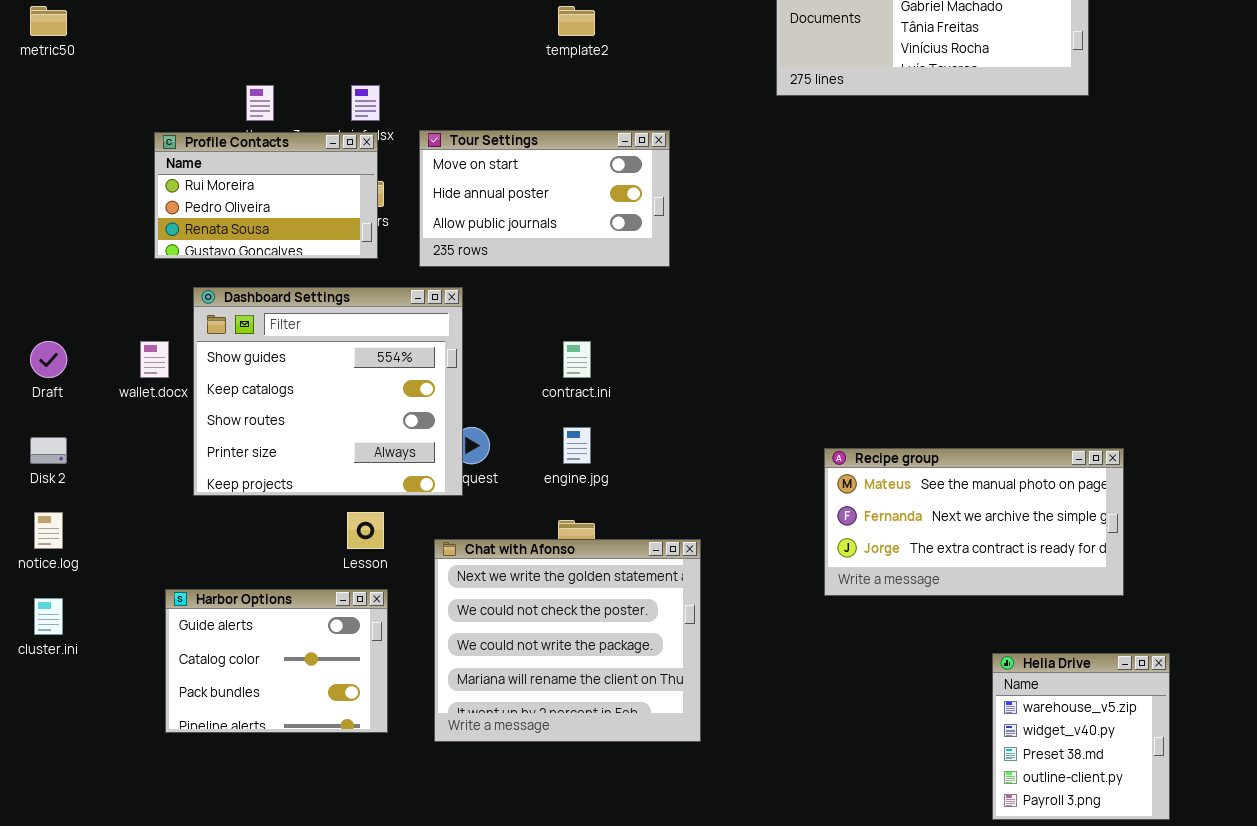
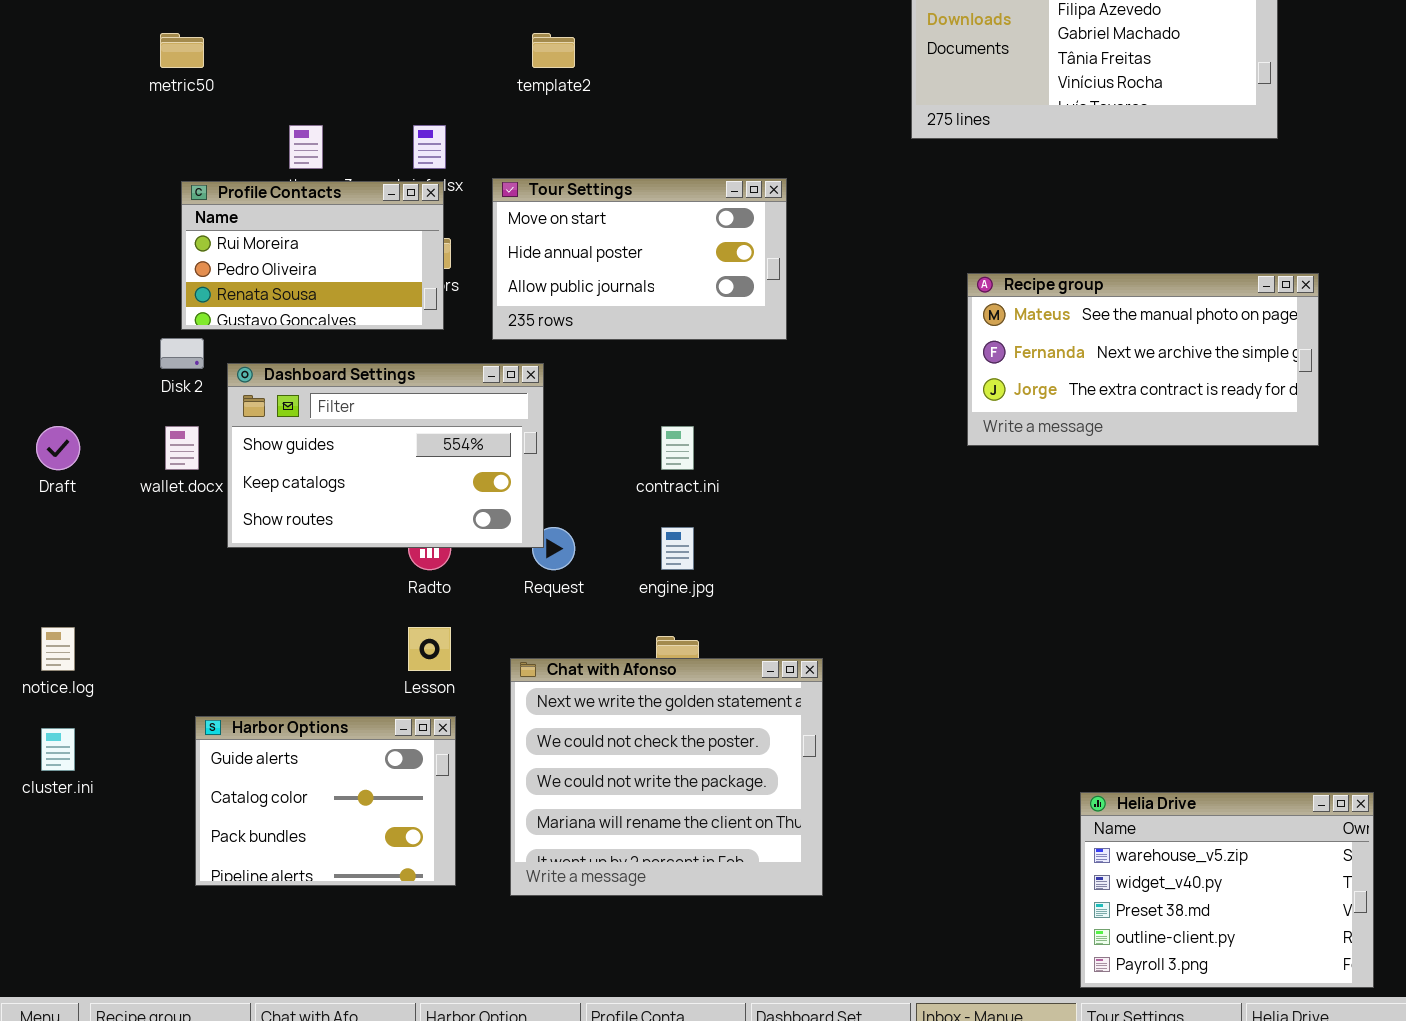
metric50: [30,6,67,36] -> [160,33,204,68], moved
template2: [558,6,595,36] -> [532,33,575,68], moved
Dashboard Settings: [193,287,463,496] -> [227,363,544,548], resized
Disk 2: [30,437,67,464] -> [160,338,204,369], moved
Recipe group: [824,448,1124,596] -> [967,273,1319,446], moved
Helia Drive: [992,653,1170,820] -> [1080,792,1374,988], resized

